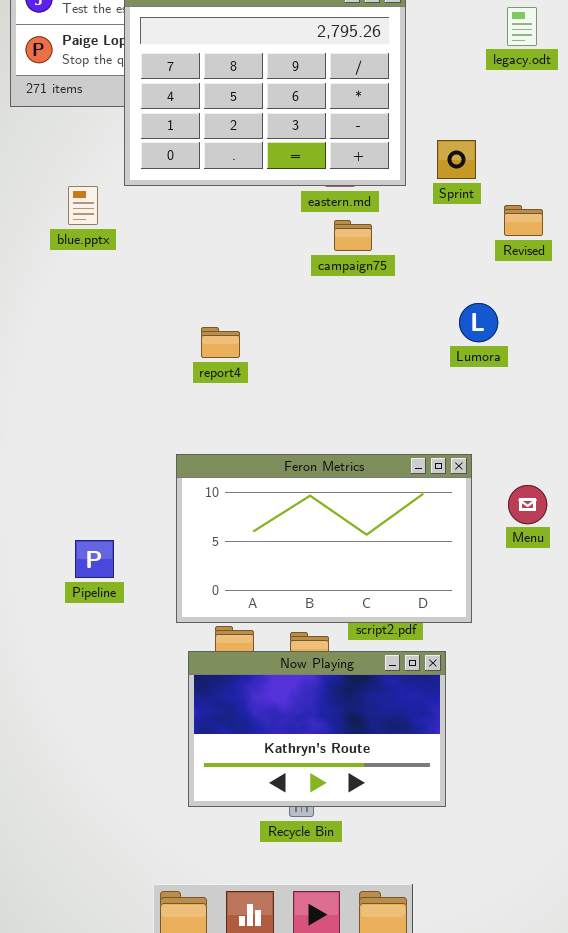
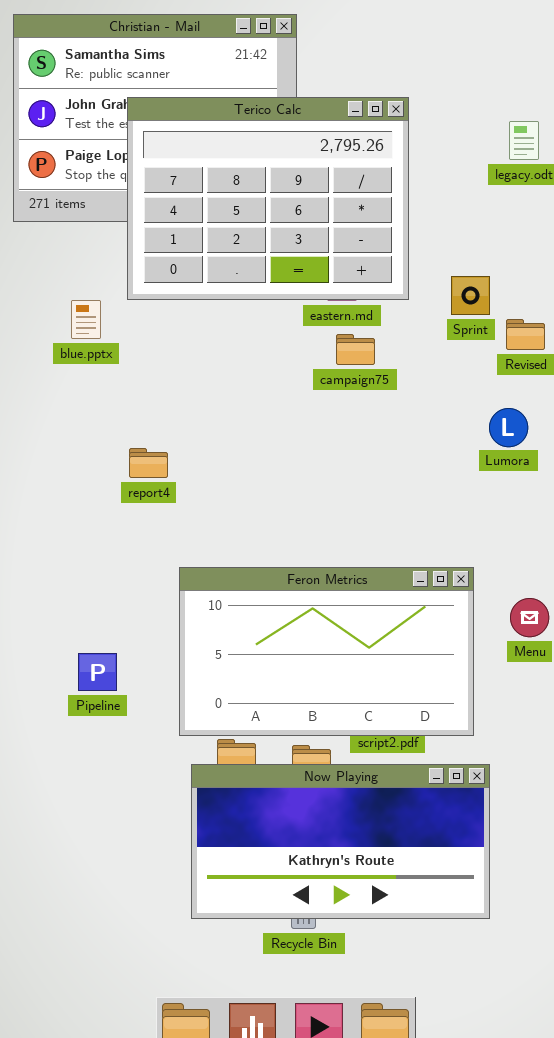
Sprint: [437,140,476,179] -> [451,276,490,315], moved
Lumora: [459,303,498,342] -> [489,408,528,447], moved
report4: [201,327,240,358] -> [129,448,168,478], moved
Now Playing: [188,651,446,807] -> [191,764,490,919], resized

